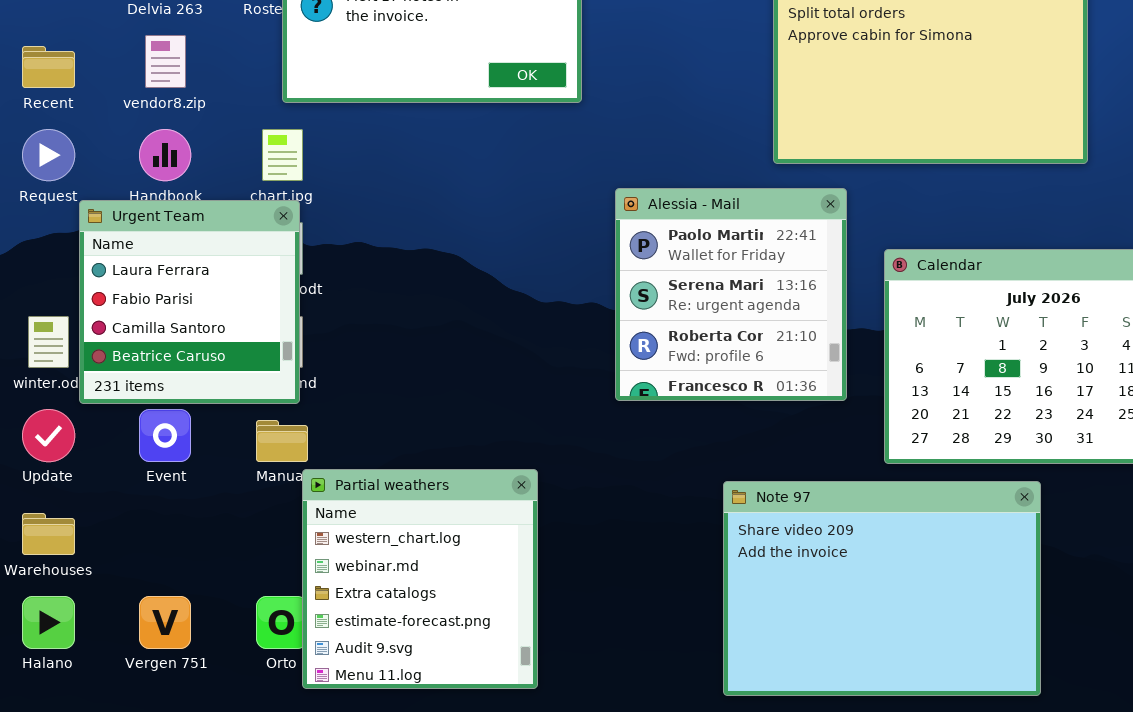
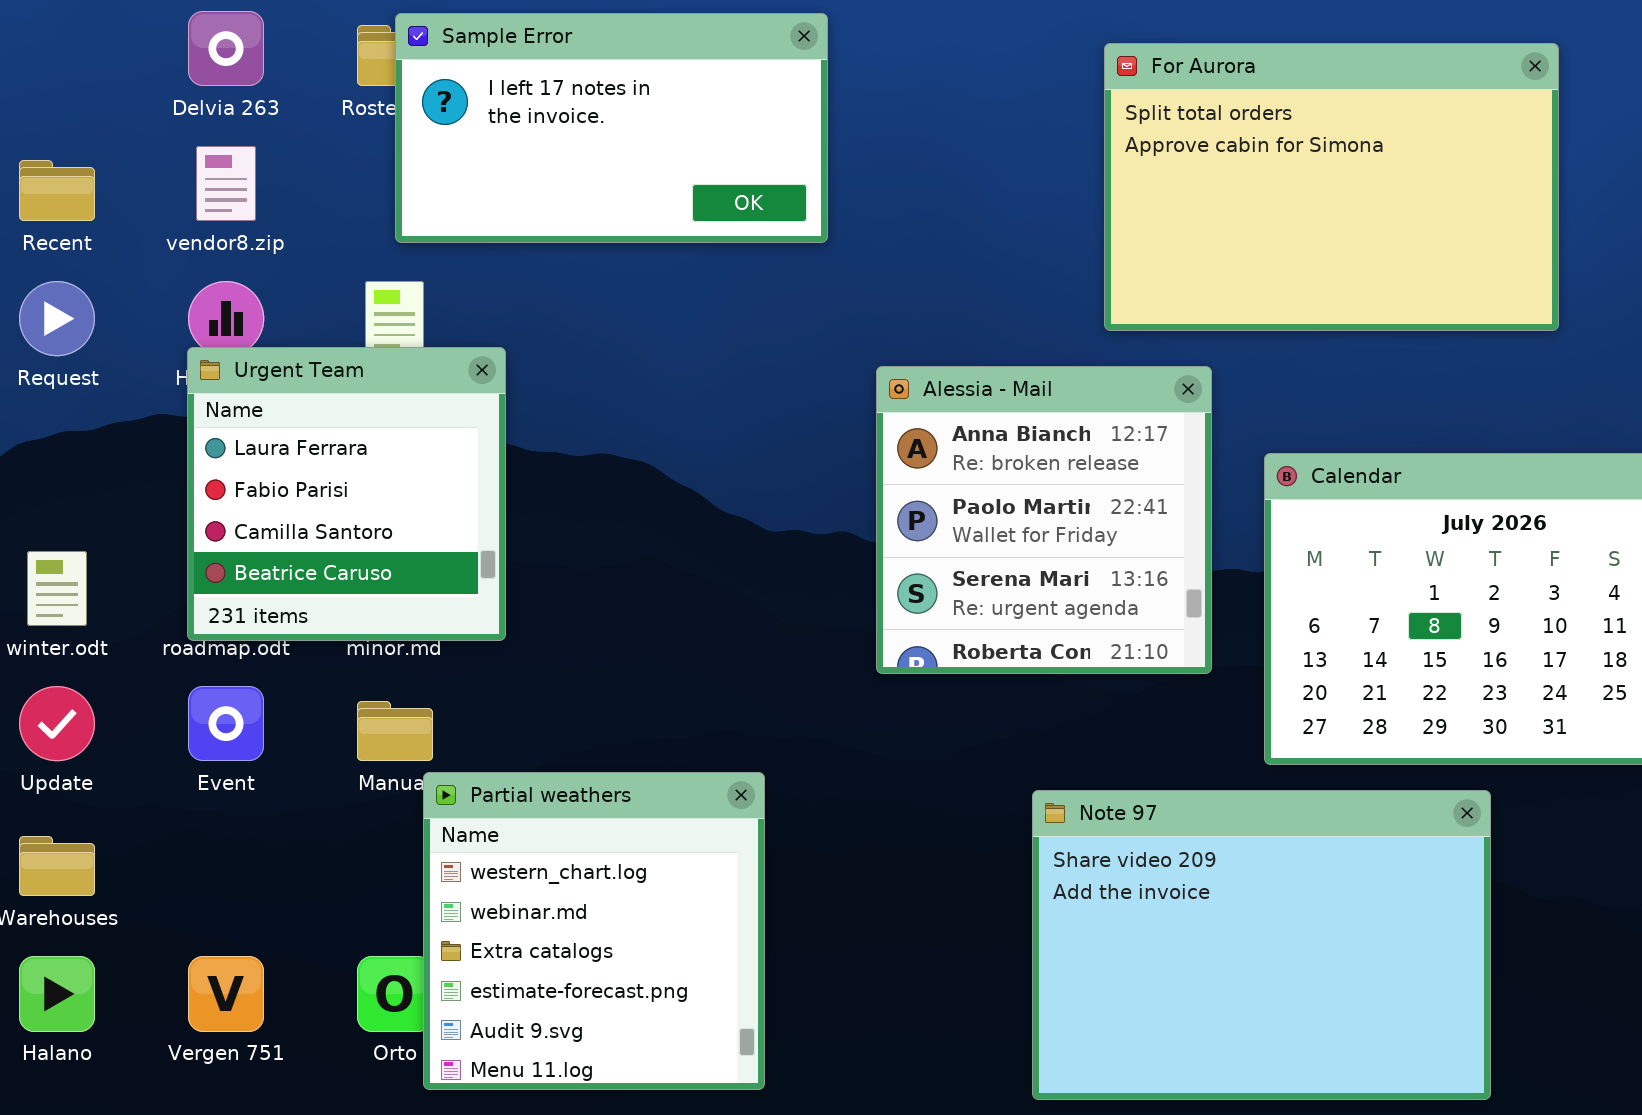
Alessia - Mail: [615,188,847,401] -> [876,366,1212,674], scrolled up 1 row
Urgent Team: [79,200,300,404] -> [187,347,506,641], moved

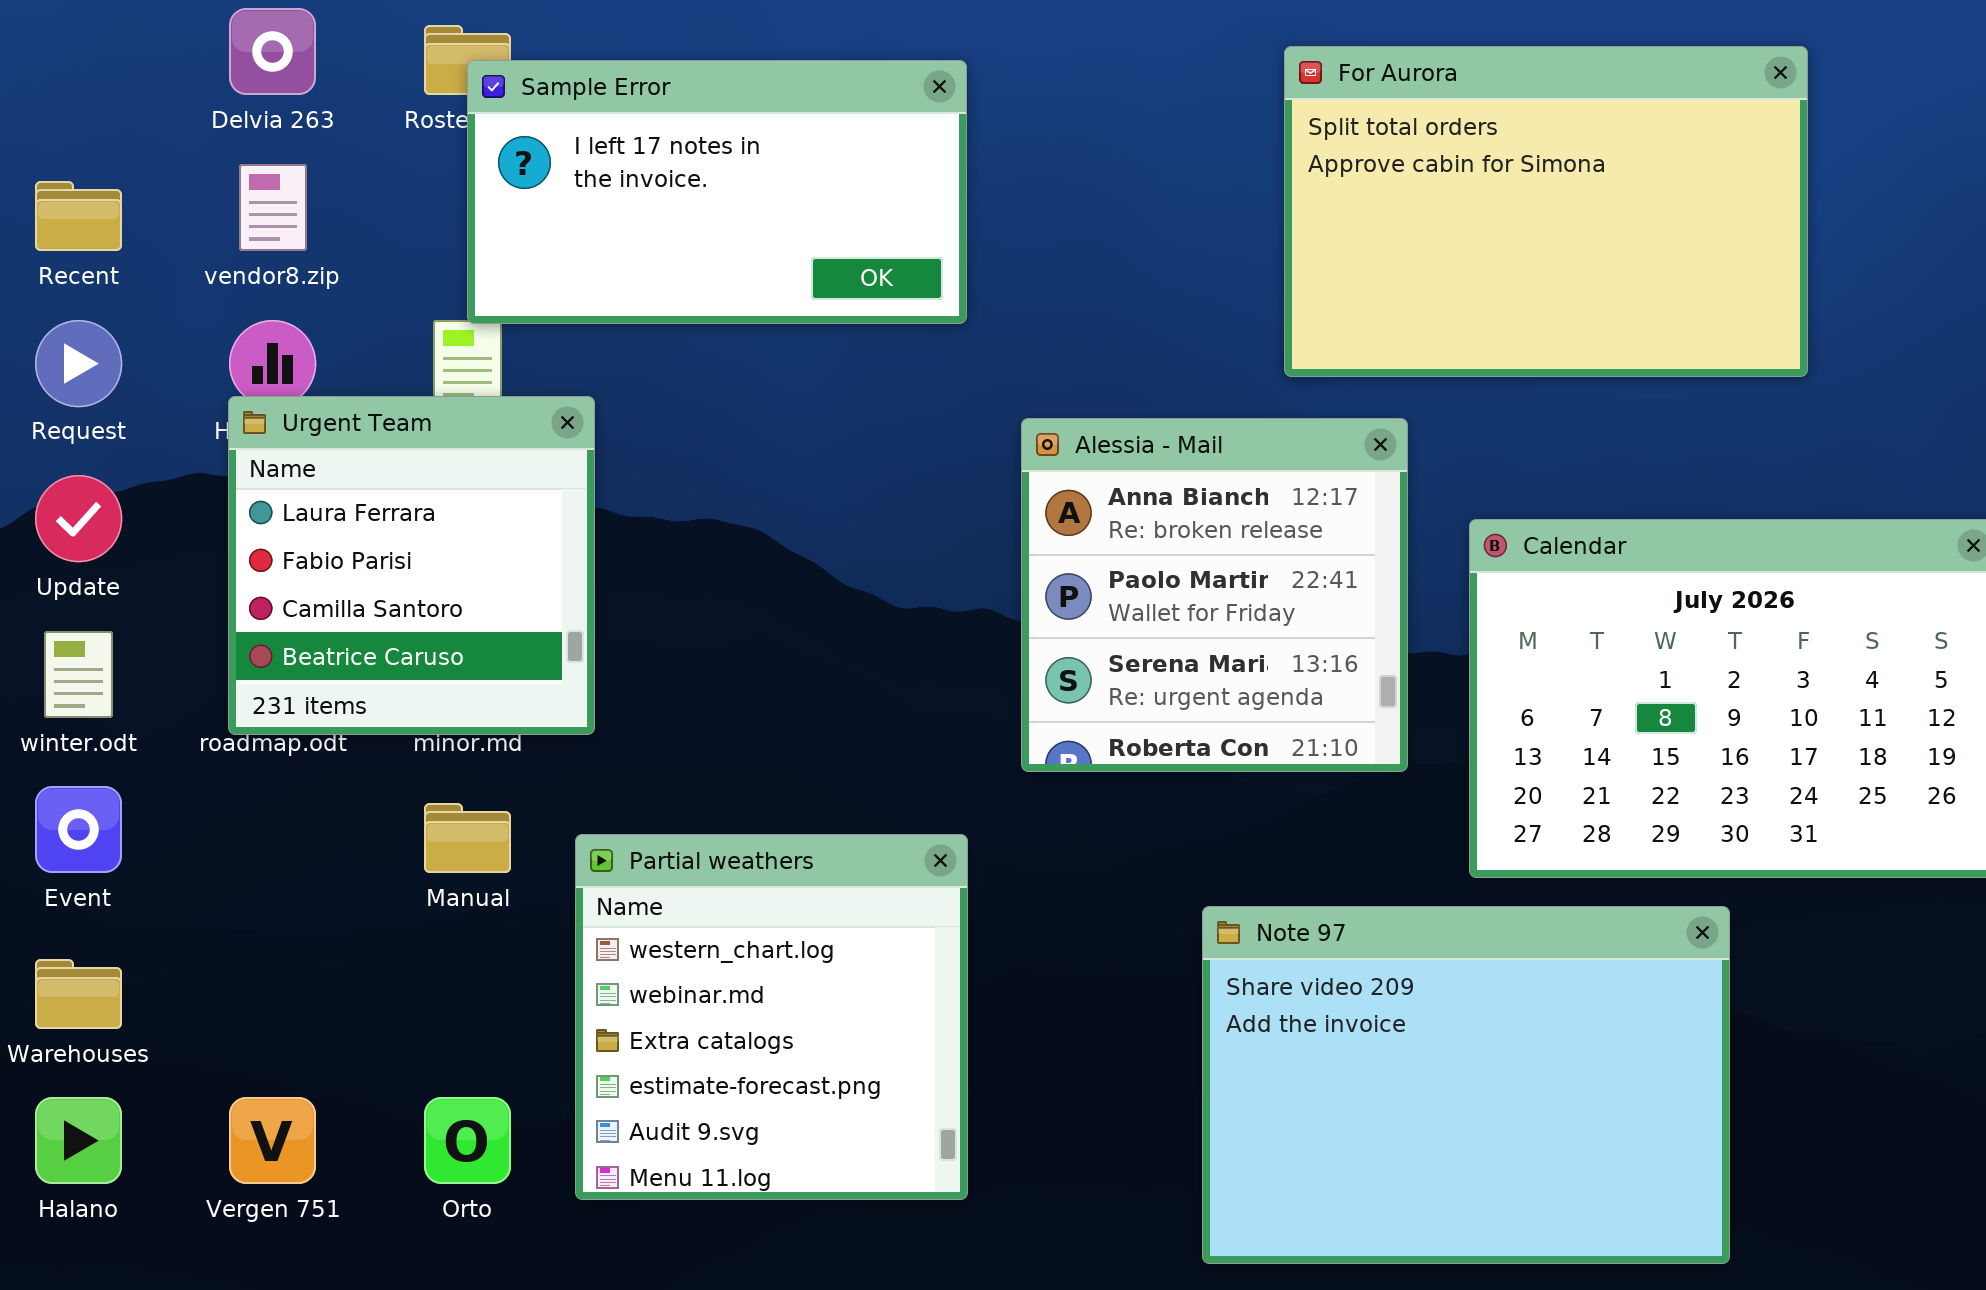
Sample Error: [395,13,828,243] -> [467,60,967,324], moved
Update: [19,686,95,761] -> [35,475,122,562], moved
Event: [188,686,264,761] -> [35,786,122,873], moved
Partial weathers: [423,772,765,1090] -> [575,834,968,1200], moved

